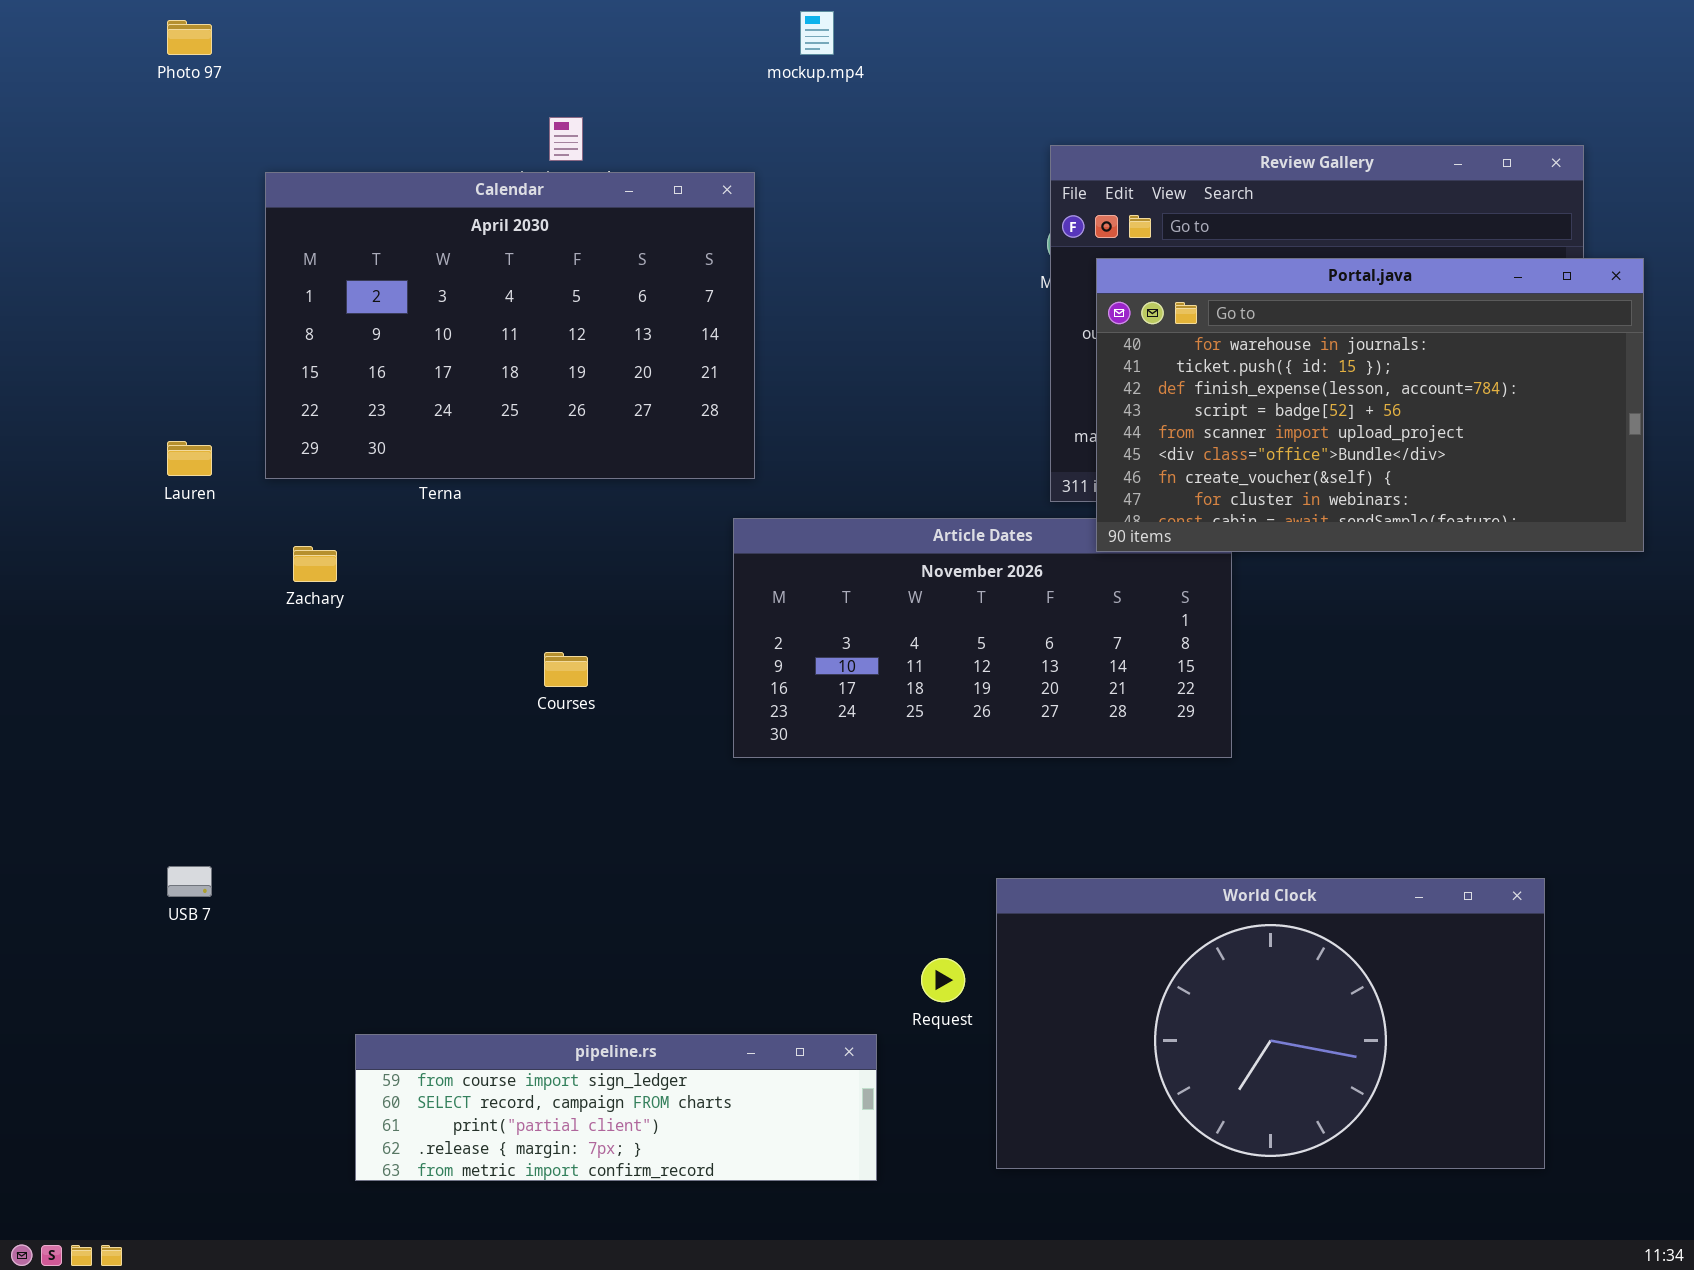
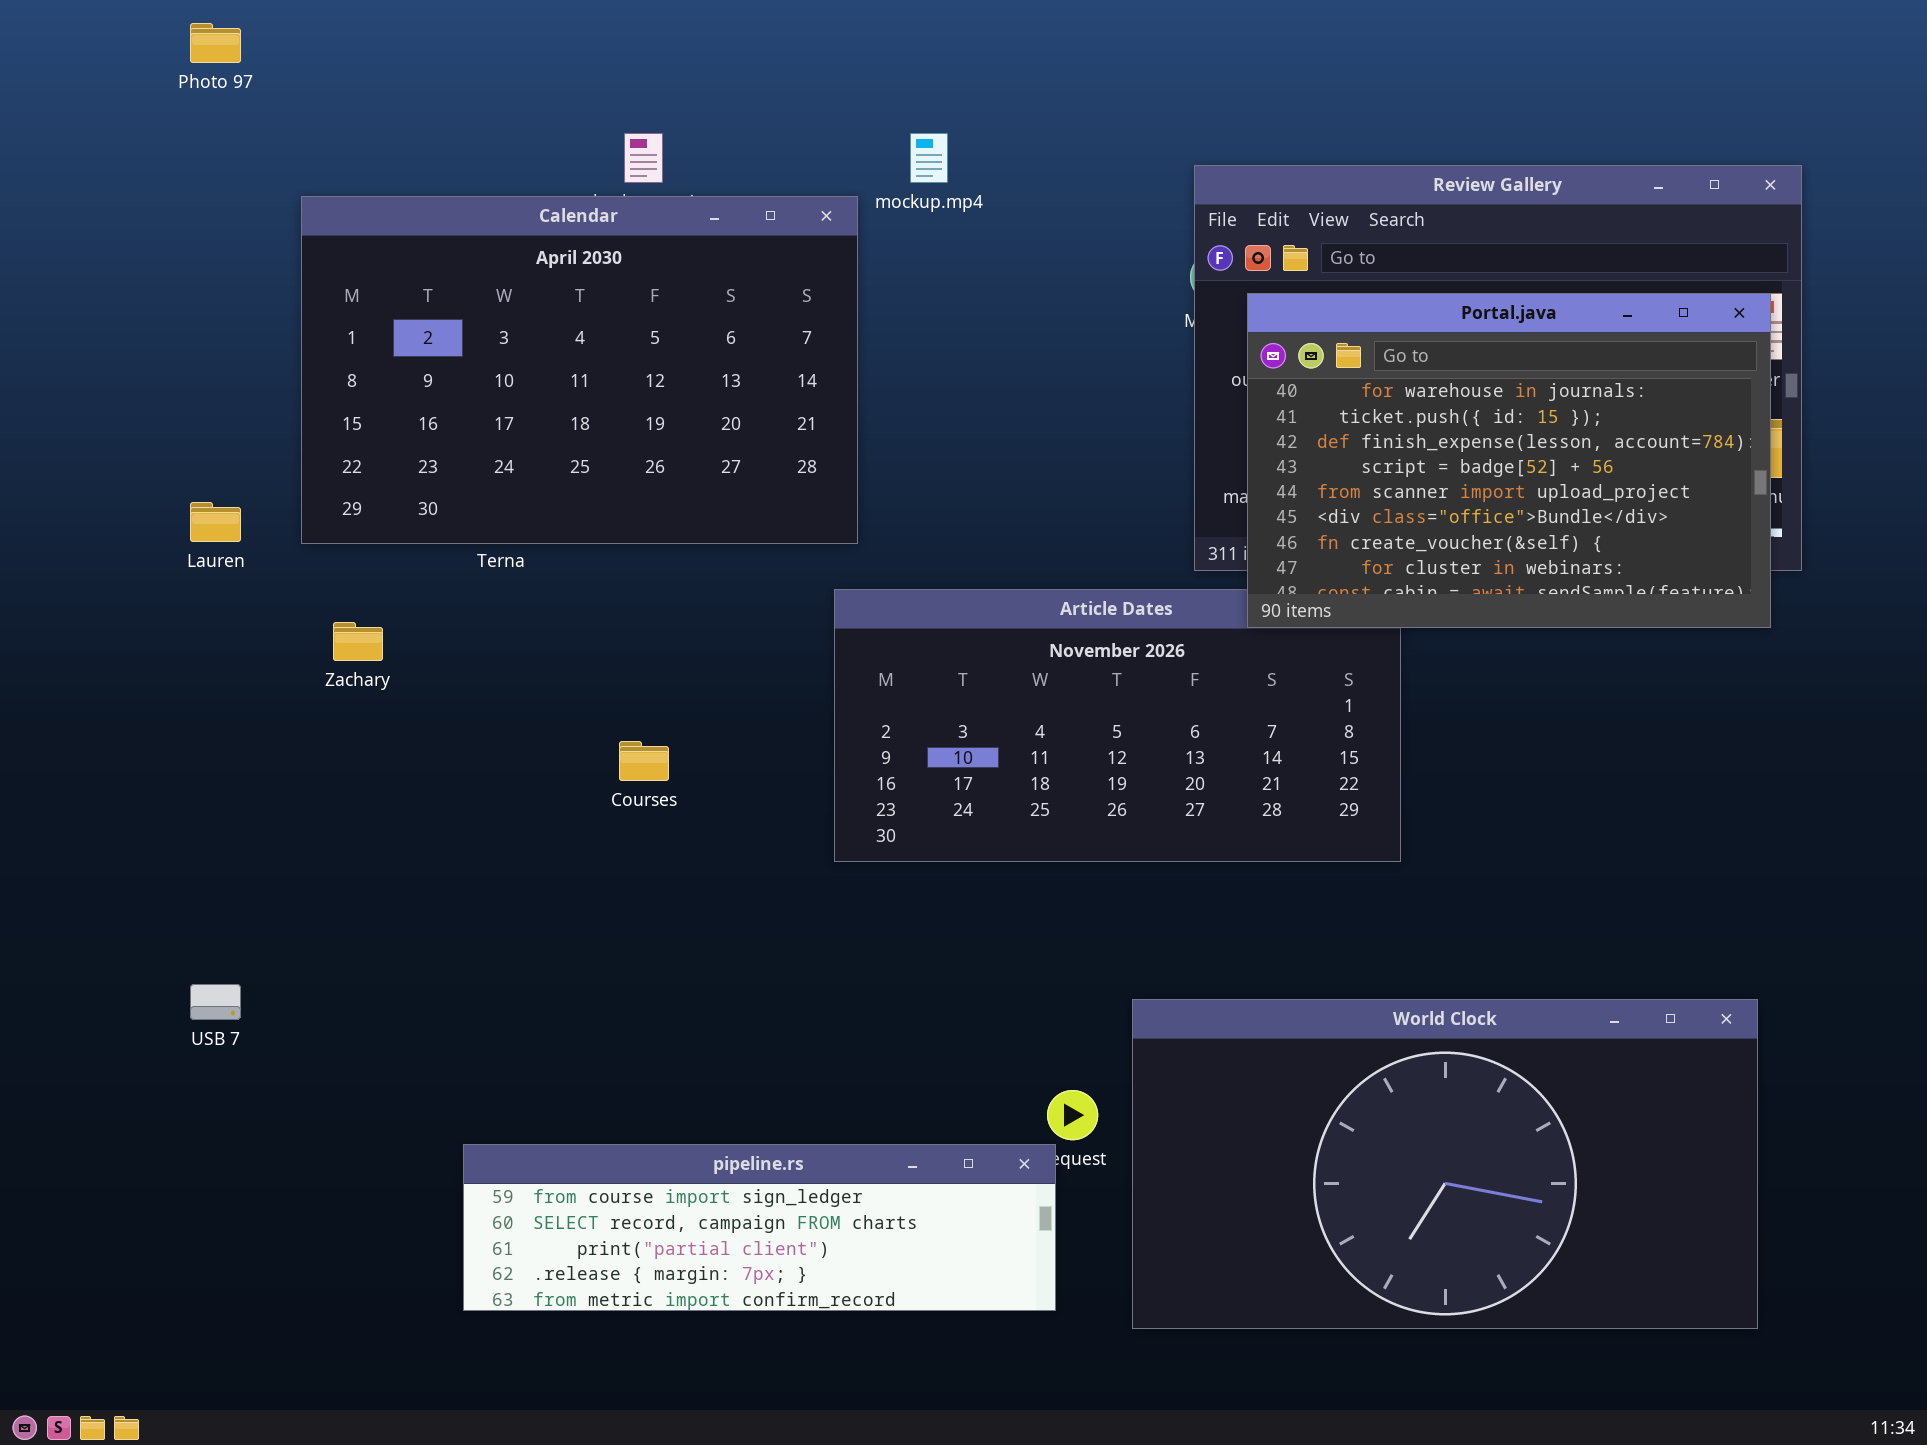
mockup.mp4: [800,11,834,55] -> [910,133,948,183], moved
Portal.java: [1096,258,1644,552] -> [1247,293,1771,628], resized
pipeline.rs: [355,1034,877,1181] -> [463,1144,1056,1311], moved

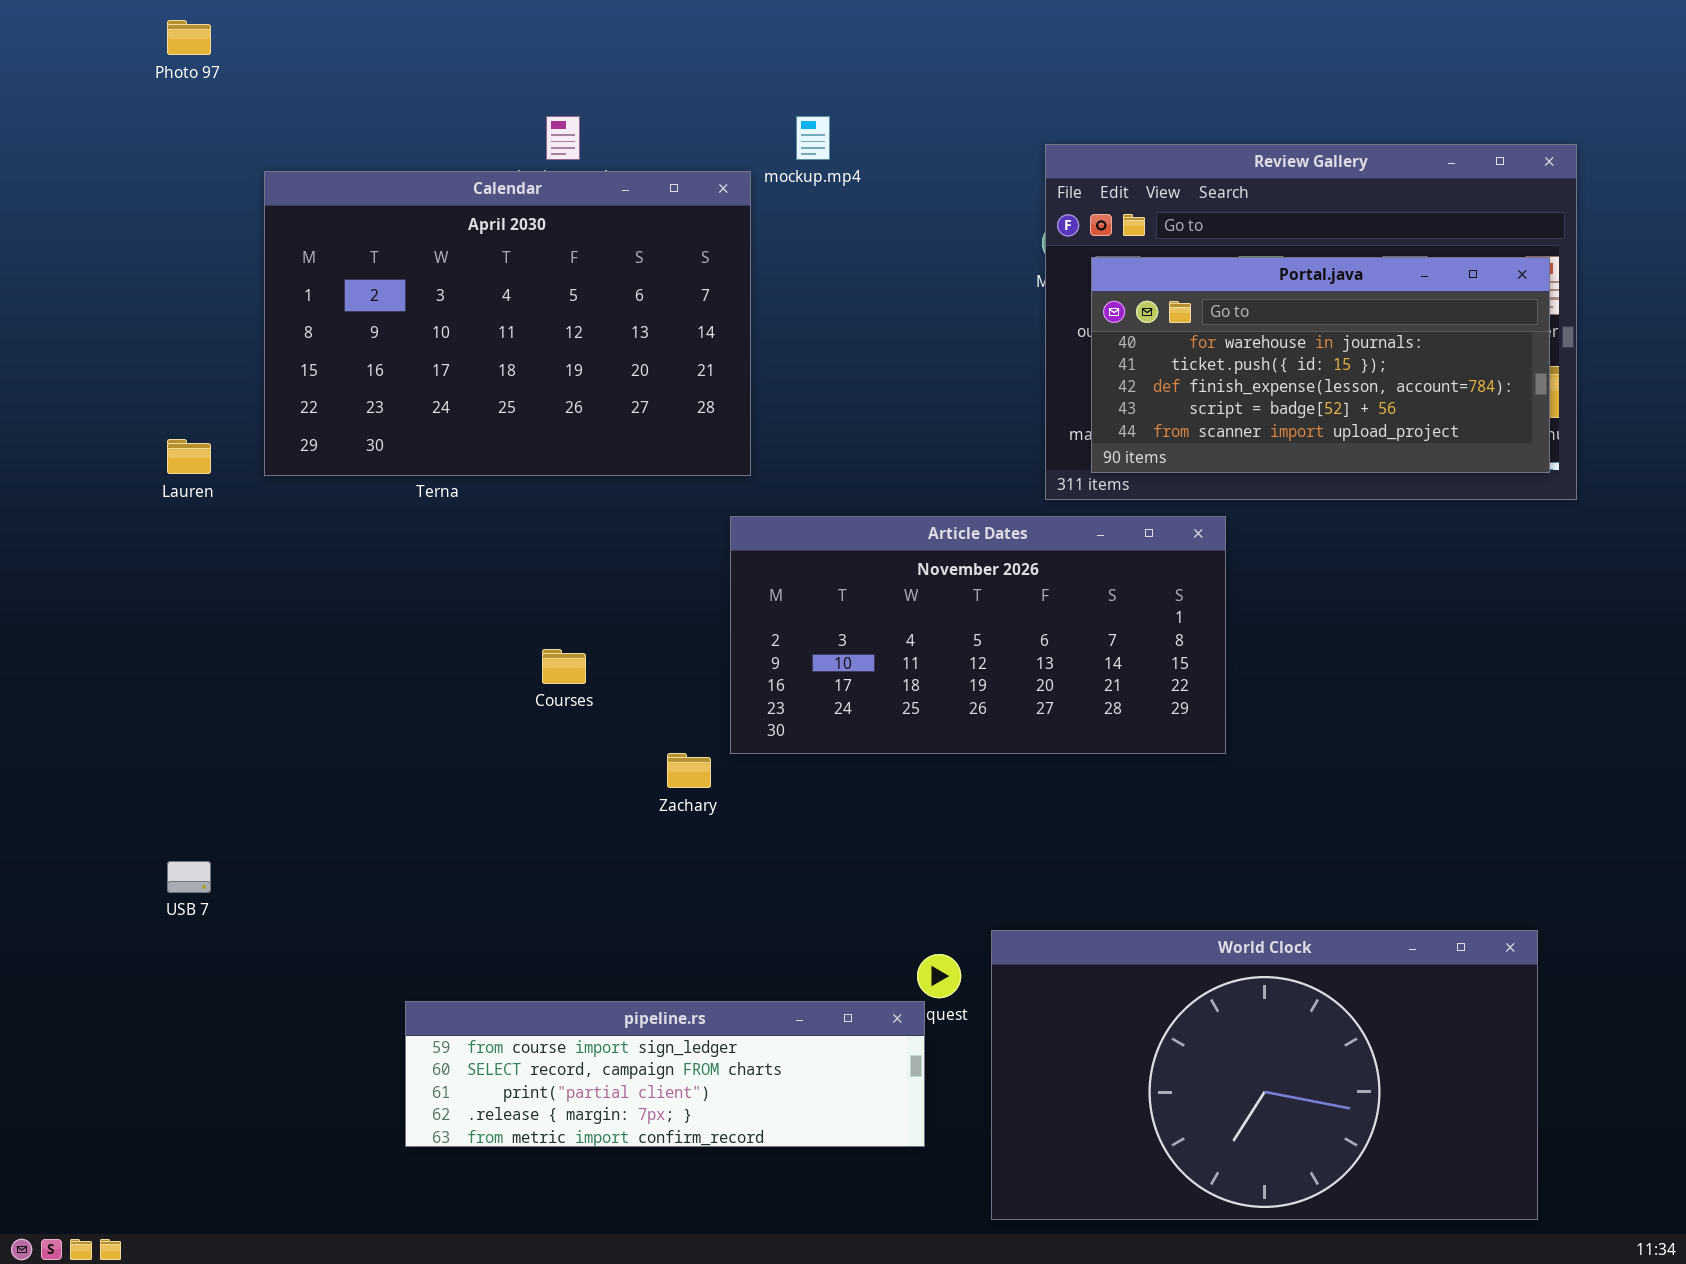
Portal.java: [1247,293,1771,628] -> [1091,257,1550,473], resized
Zachary: [333,622,383,661] -> [667,753,711,788], moved
World Clock: [1132,999,1758,1329] -> [991,930,1538,1220], moved

